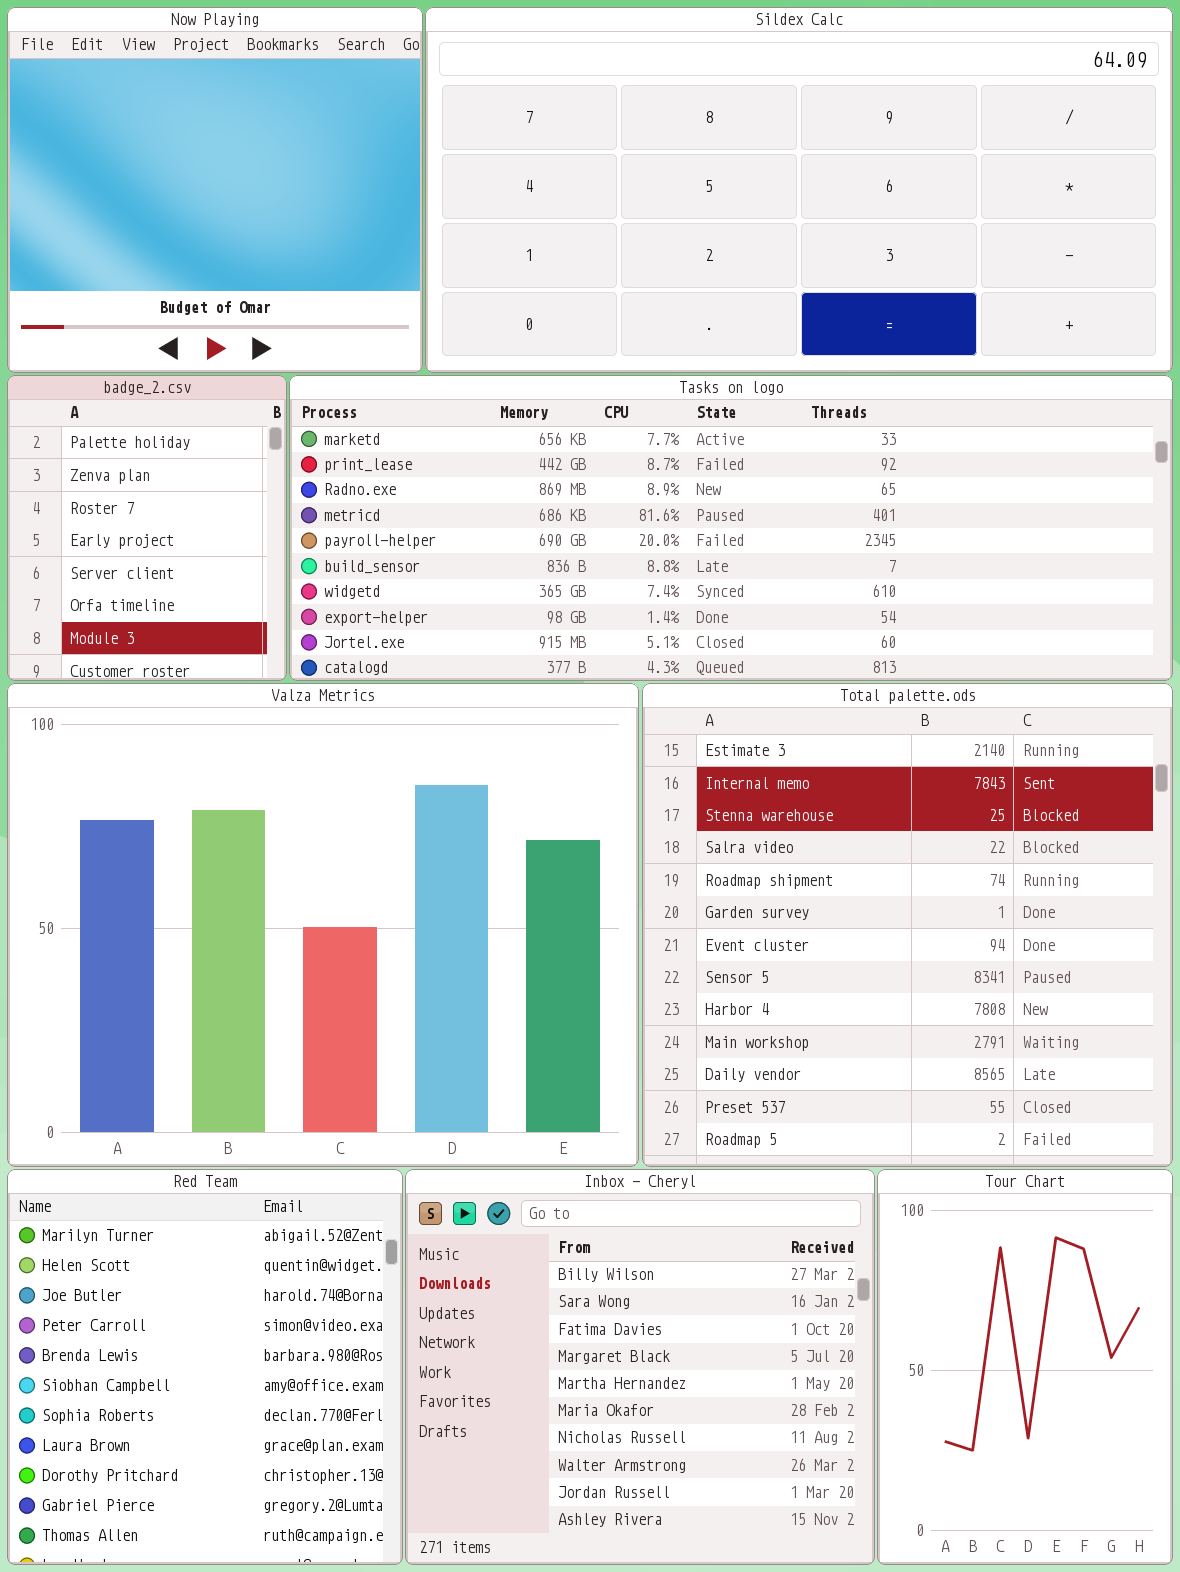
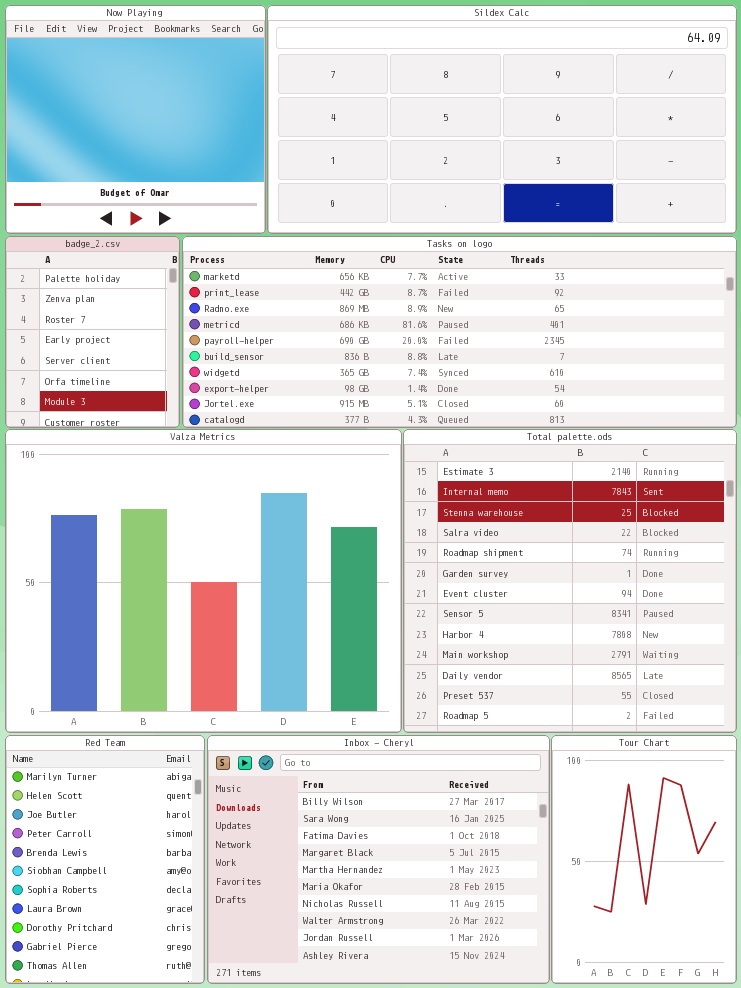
Red Team: [7,1169,403,1565] -> [5,735,205,984], resized
Inbox - Cheryl: [405,1169,875,1565] -> [207,735,550,984], resized

